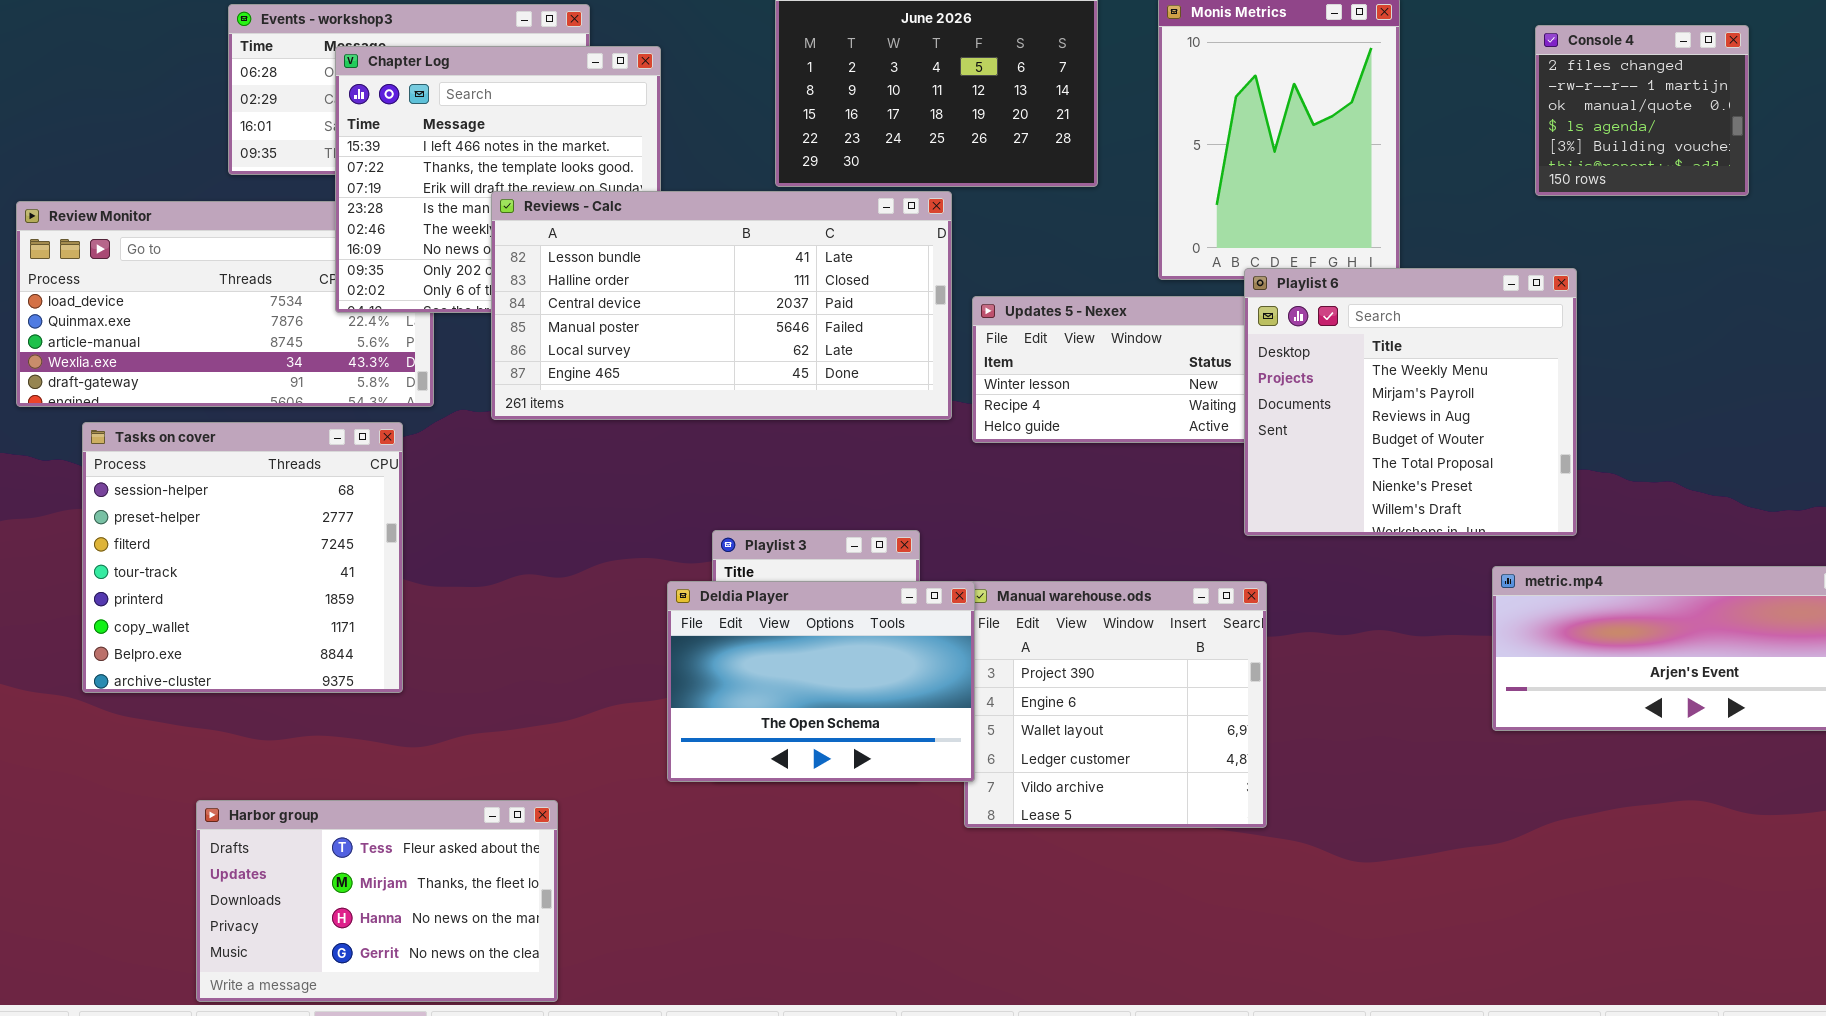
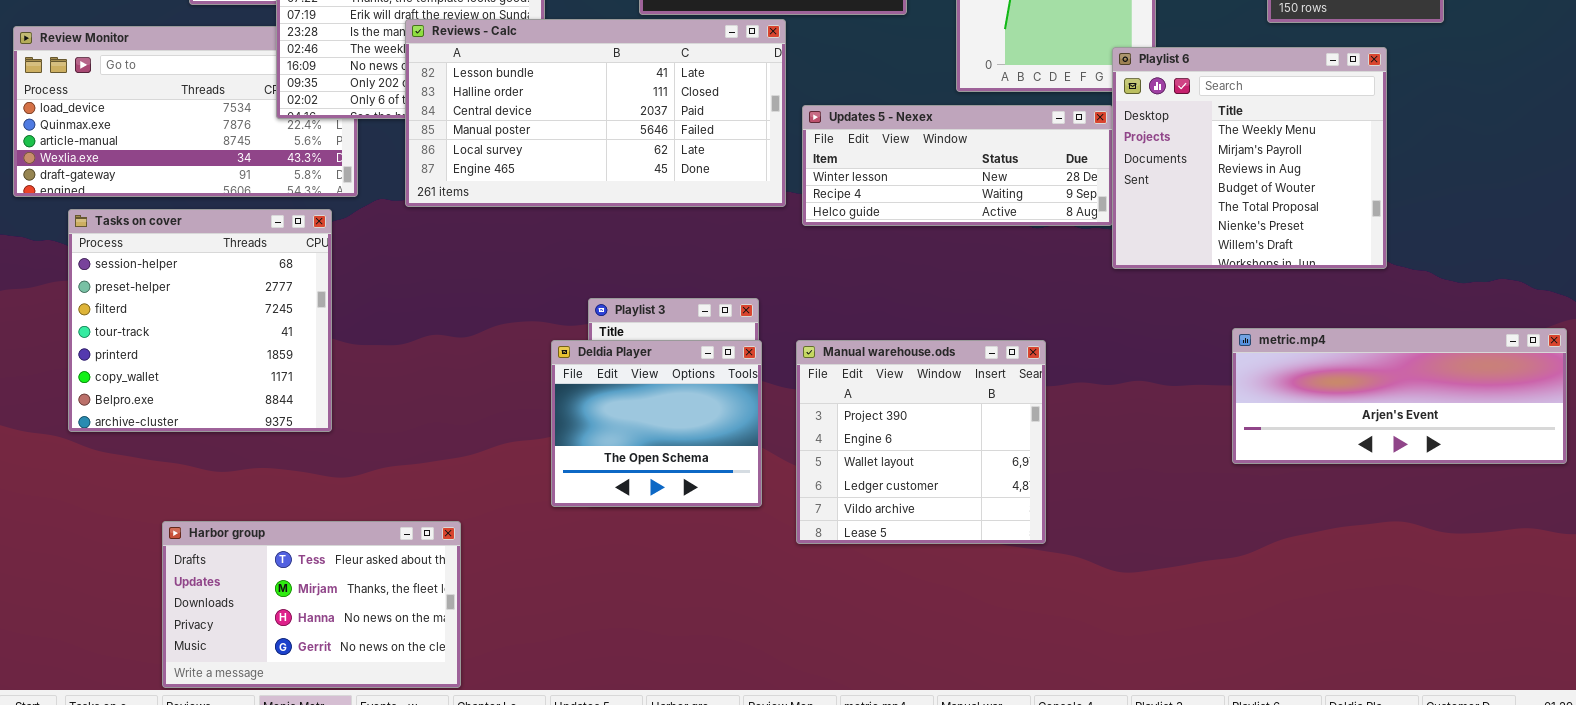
Playlist 6: [1244,268,1577,536] -> [1112,47,1387,269], moved
Deldia Player: [667,581,975,782] -> [551,340,762,507], resized

